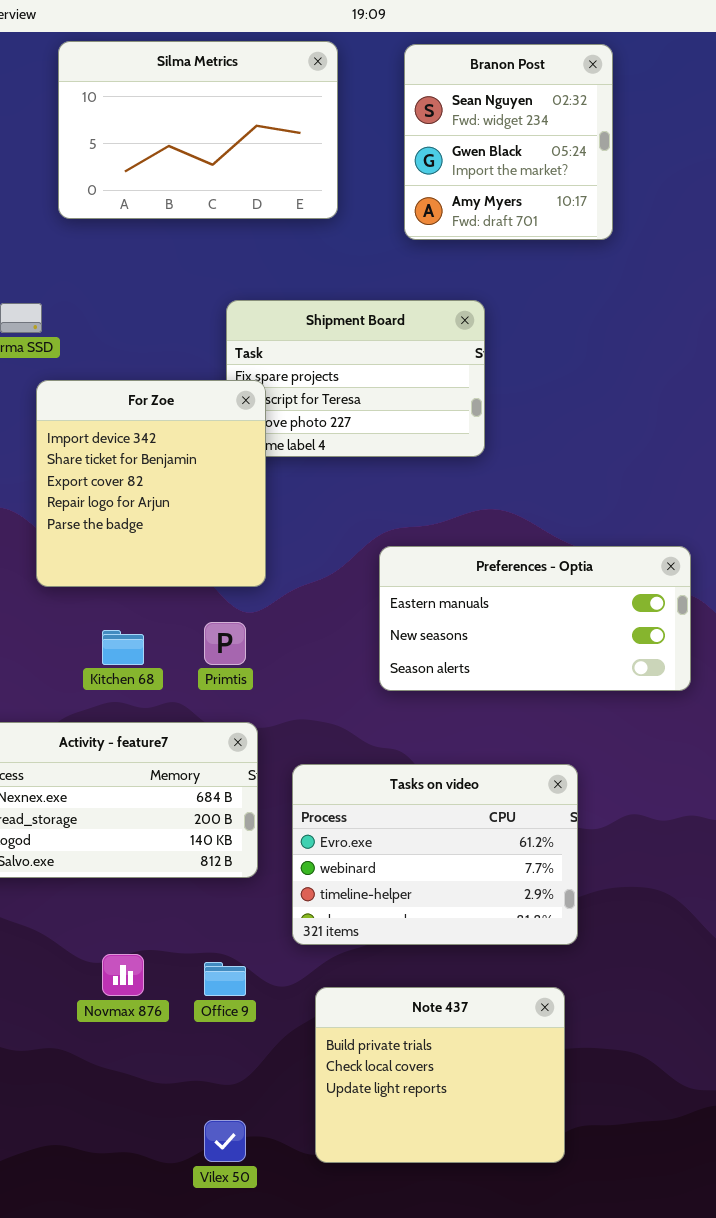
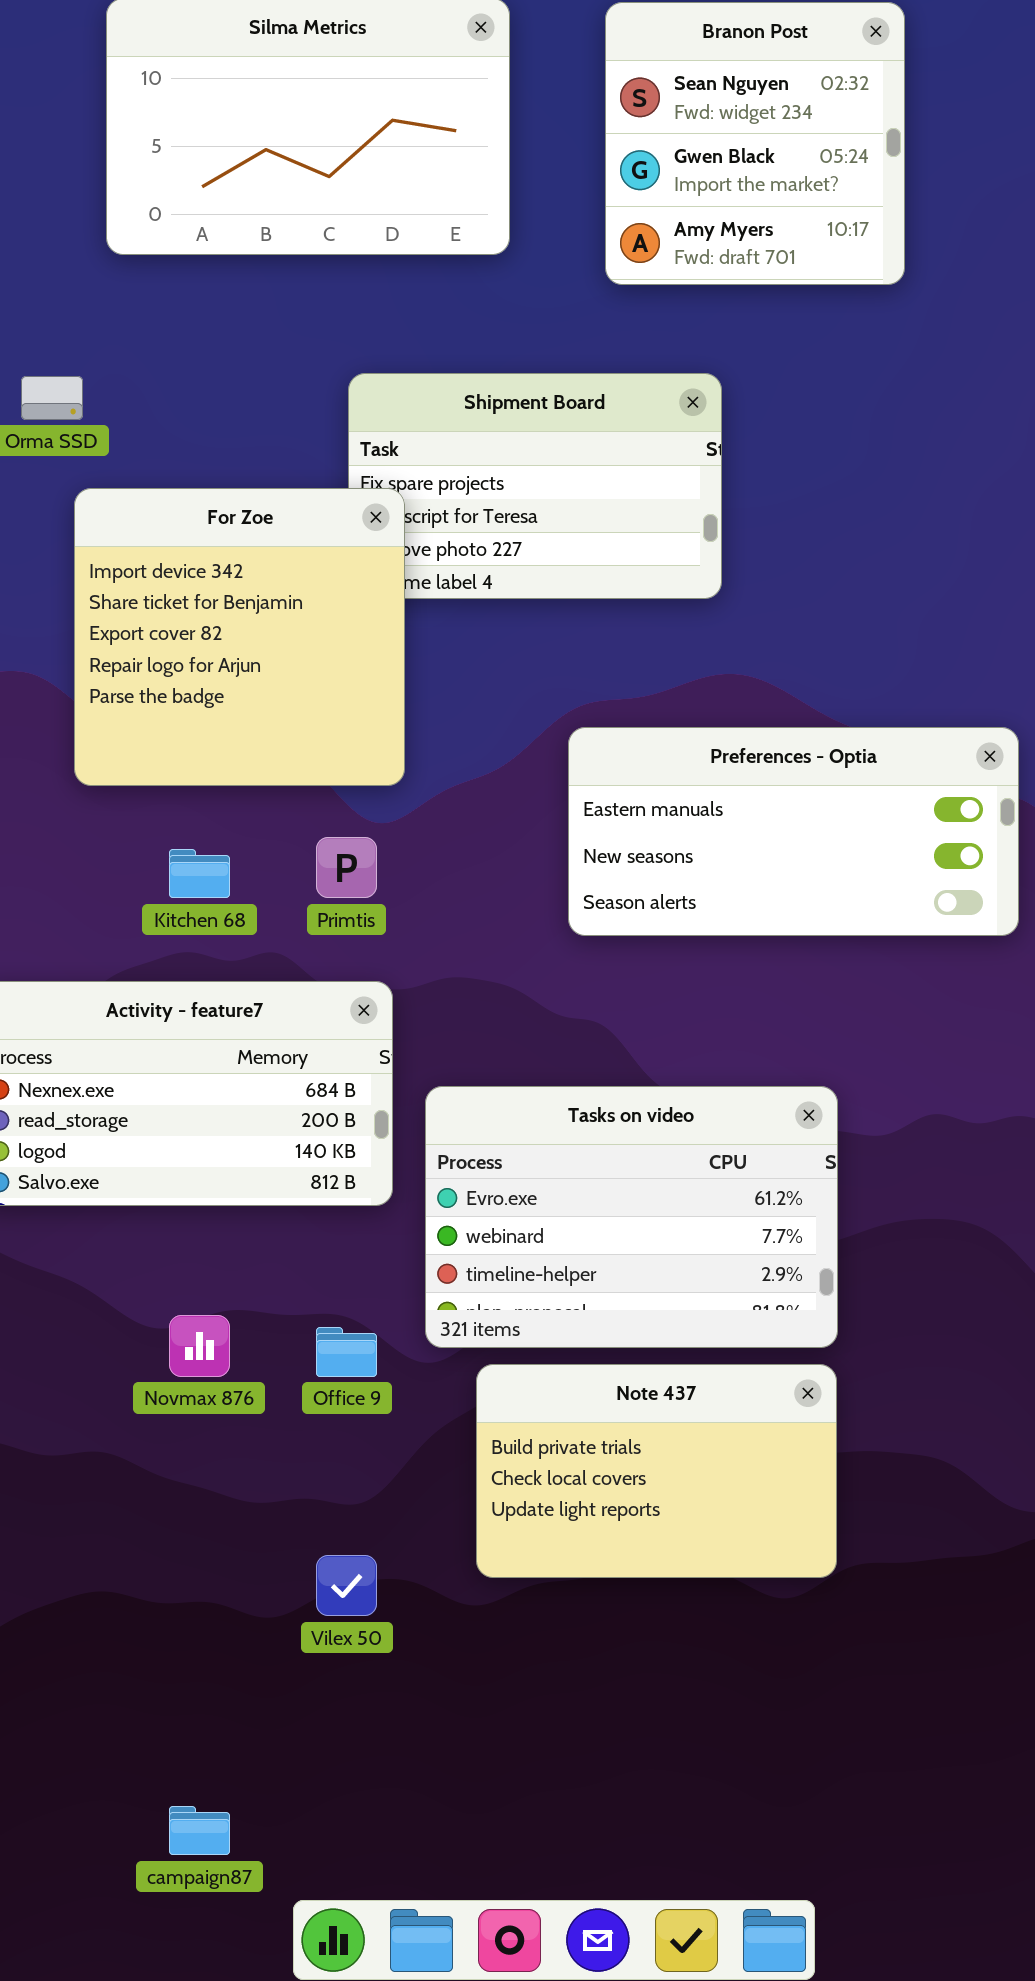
Tasks on video: [292,764,578,945] -> [425,1086,838,1348], moved
Note 437: [315,987,565,1163] -> [476,1364,837,1578], resized

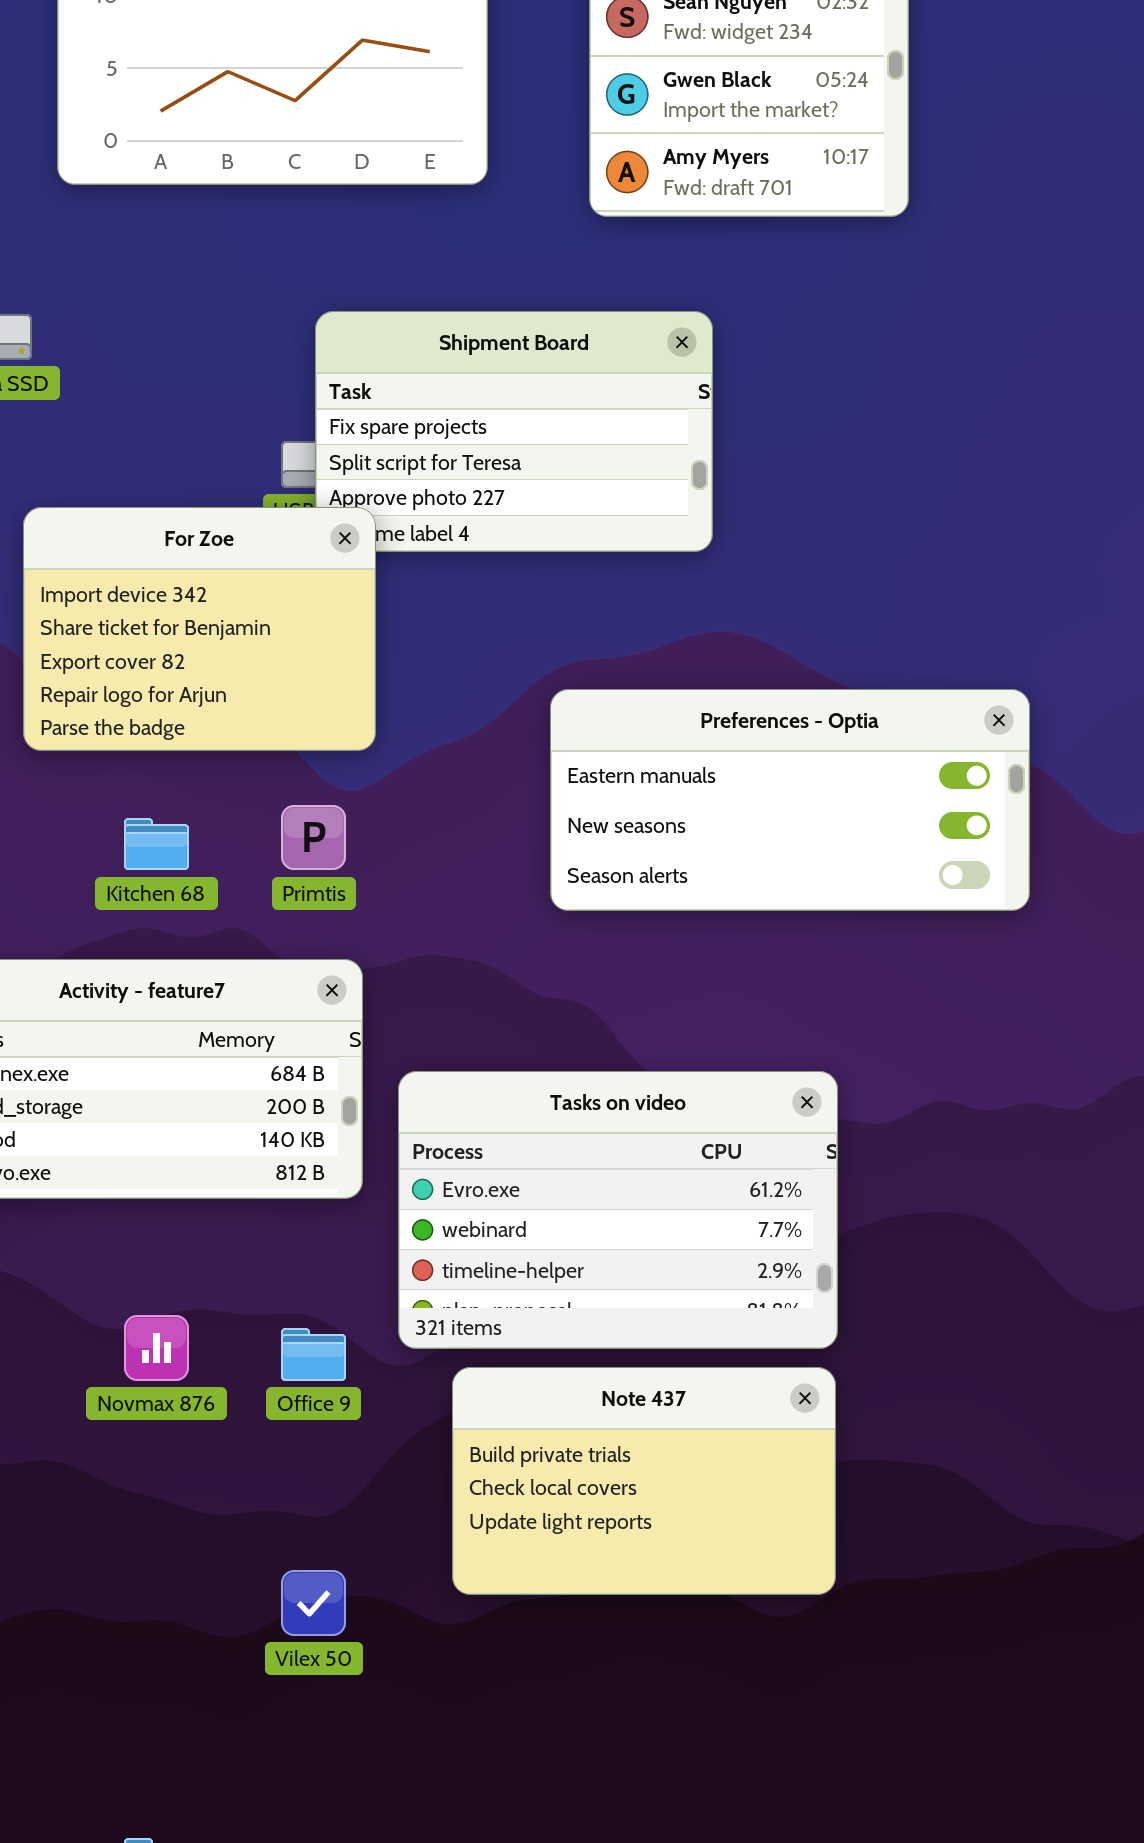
For Zoe: [74,488,405,786] -> [23,507,376,751], resized

